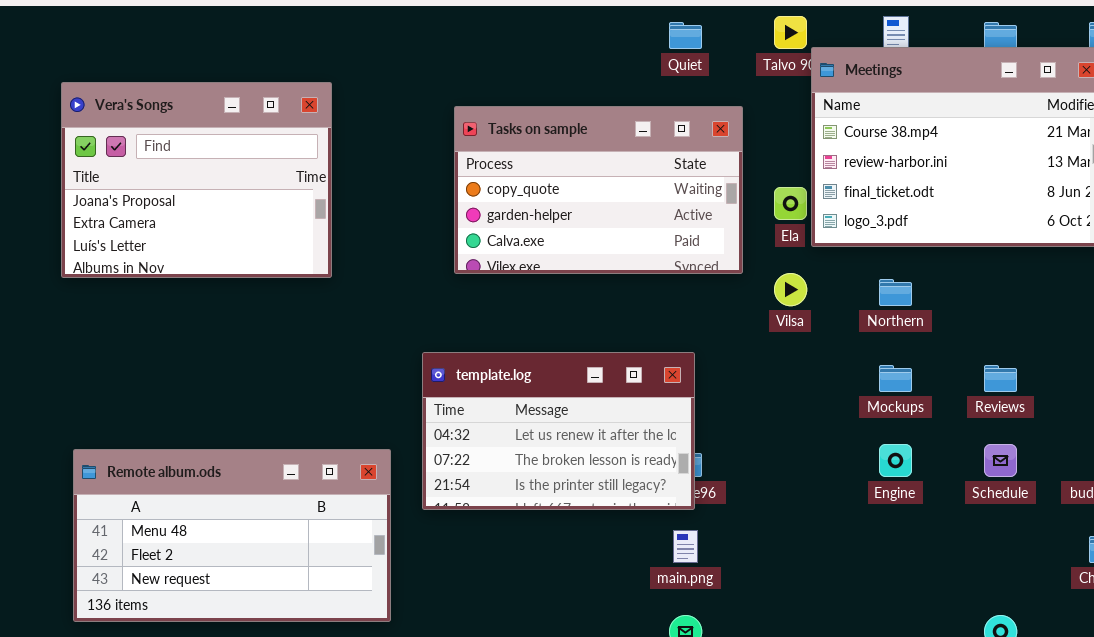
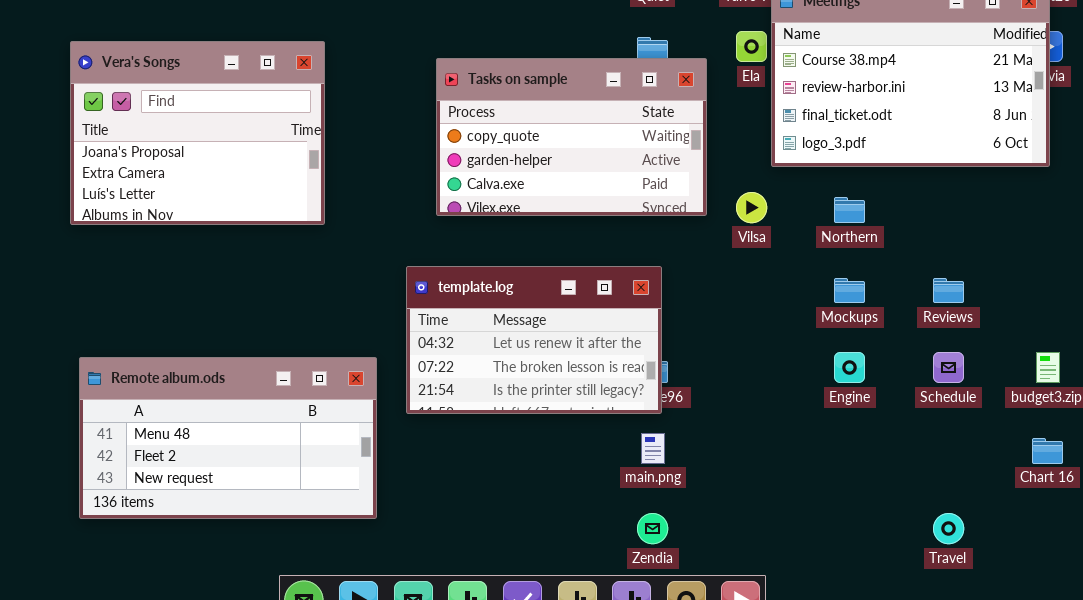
Vera's Songs: [61,82,332,278] -> [70,41,325,225], moved
Tasks on sample: [454,106,743,274] -> [436,58,707,216], moved
Ela: [774,187,807,220] -> [736,31,767,62], moved

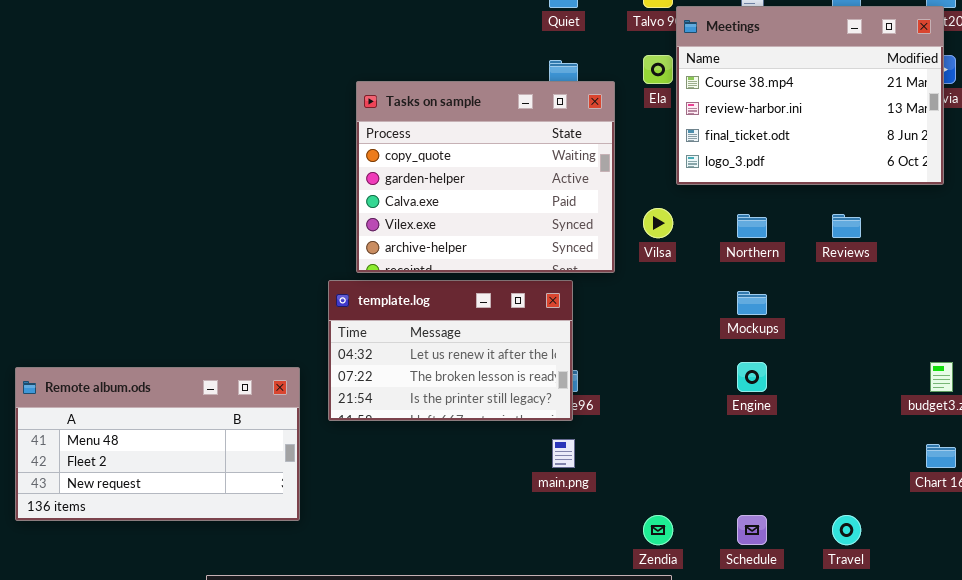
Vera's Songs: [70,41,325,225] -> none, closed
Tasks on sample: [436,58,707,216] -> [356,81,615,273], resized
Reviews: [933,278,964,303] -> [832,214,861,238], moved
Schedule: [933,352,964,383] -> [737,515,767,545], moved
Zendia: [637,513,668,544] -> [643,515,673,545], moved

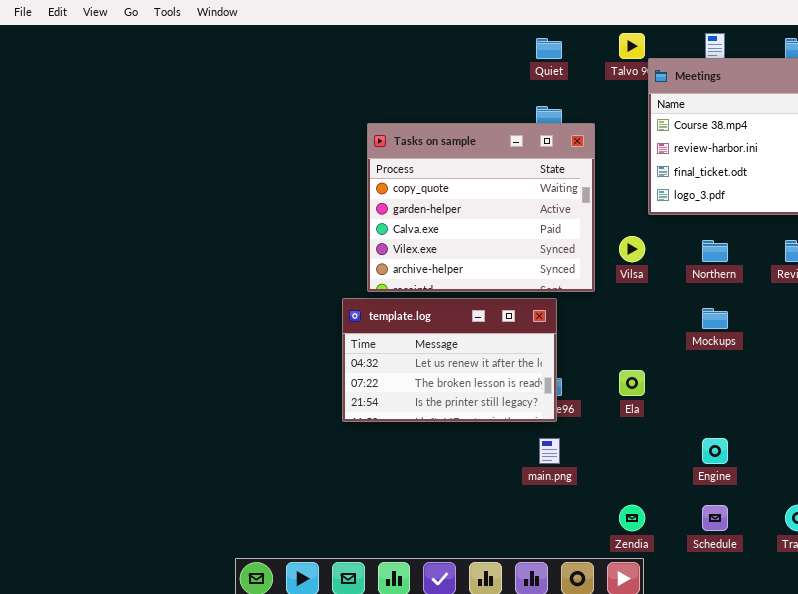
Ela: [643,55,673,84] -> [619,370,645,396], moved
Engine: [737,362,767,392] -> [702,438,728,464], moved
Remote album.ods: [15,367,300,521] -> none, closed

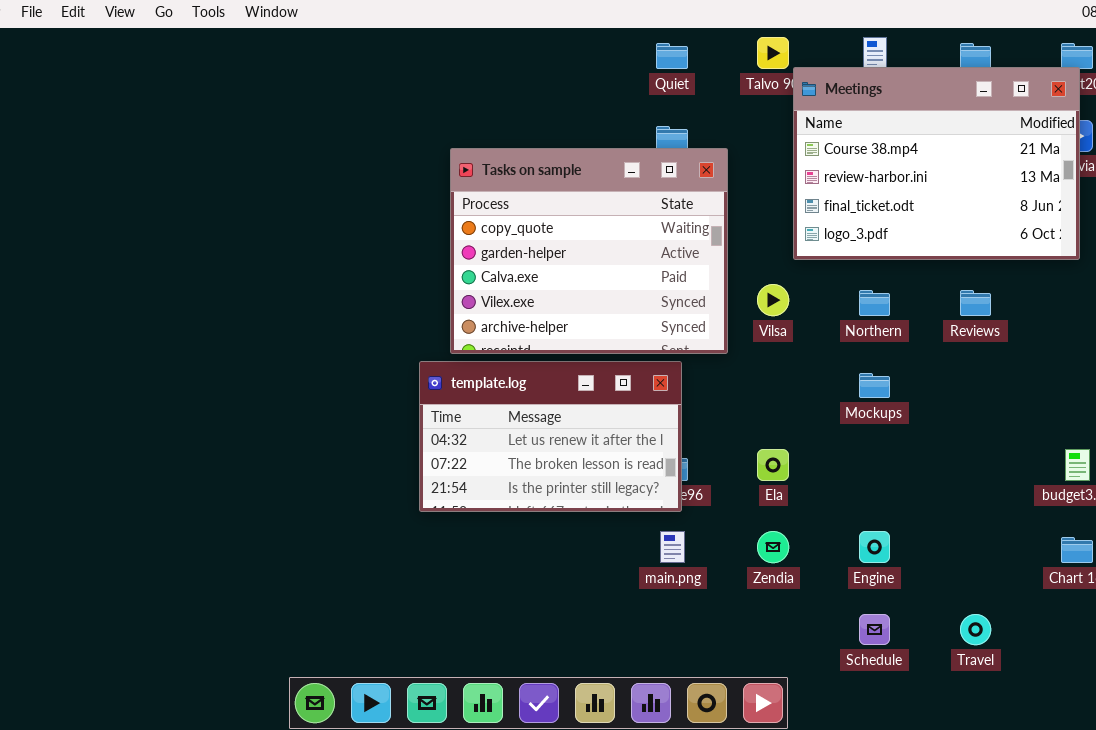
Zendia: [619,505,645,531] -> [757,531,789,563], moved

